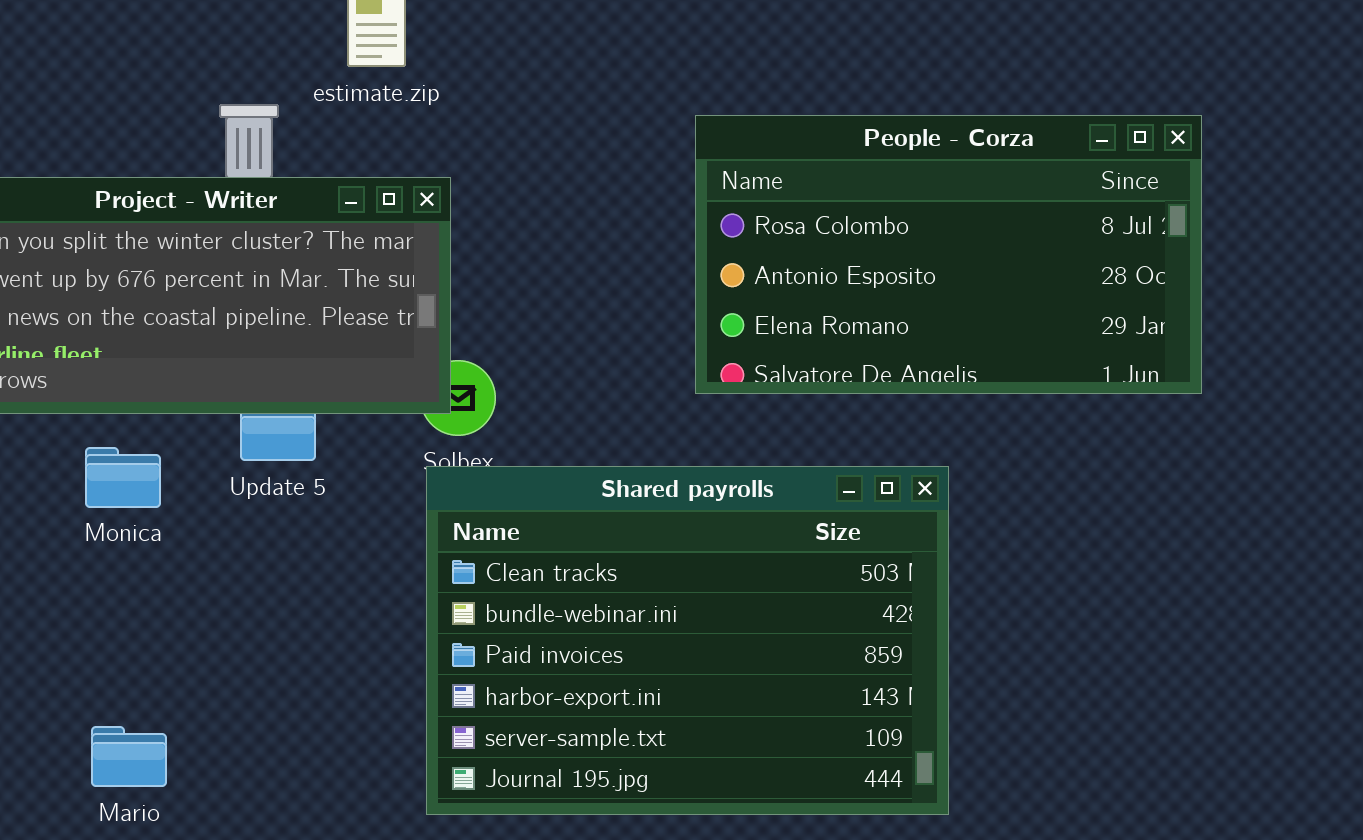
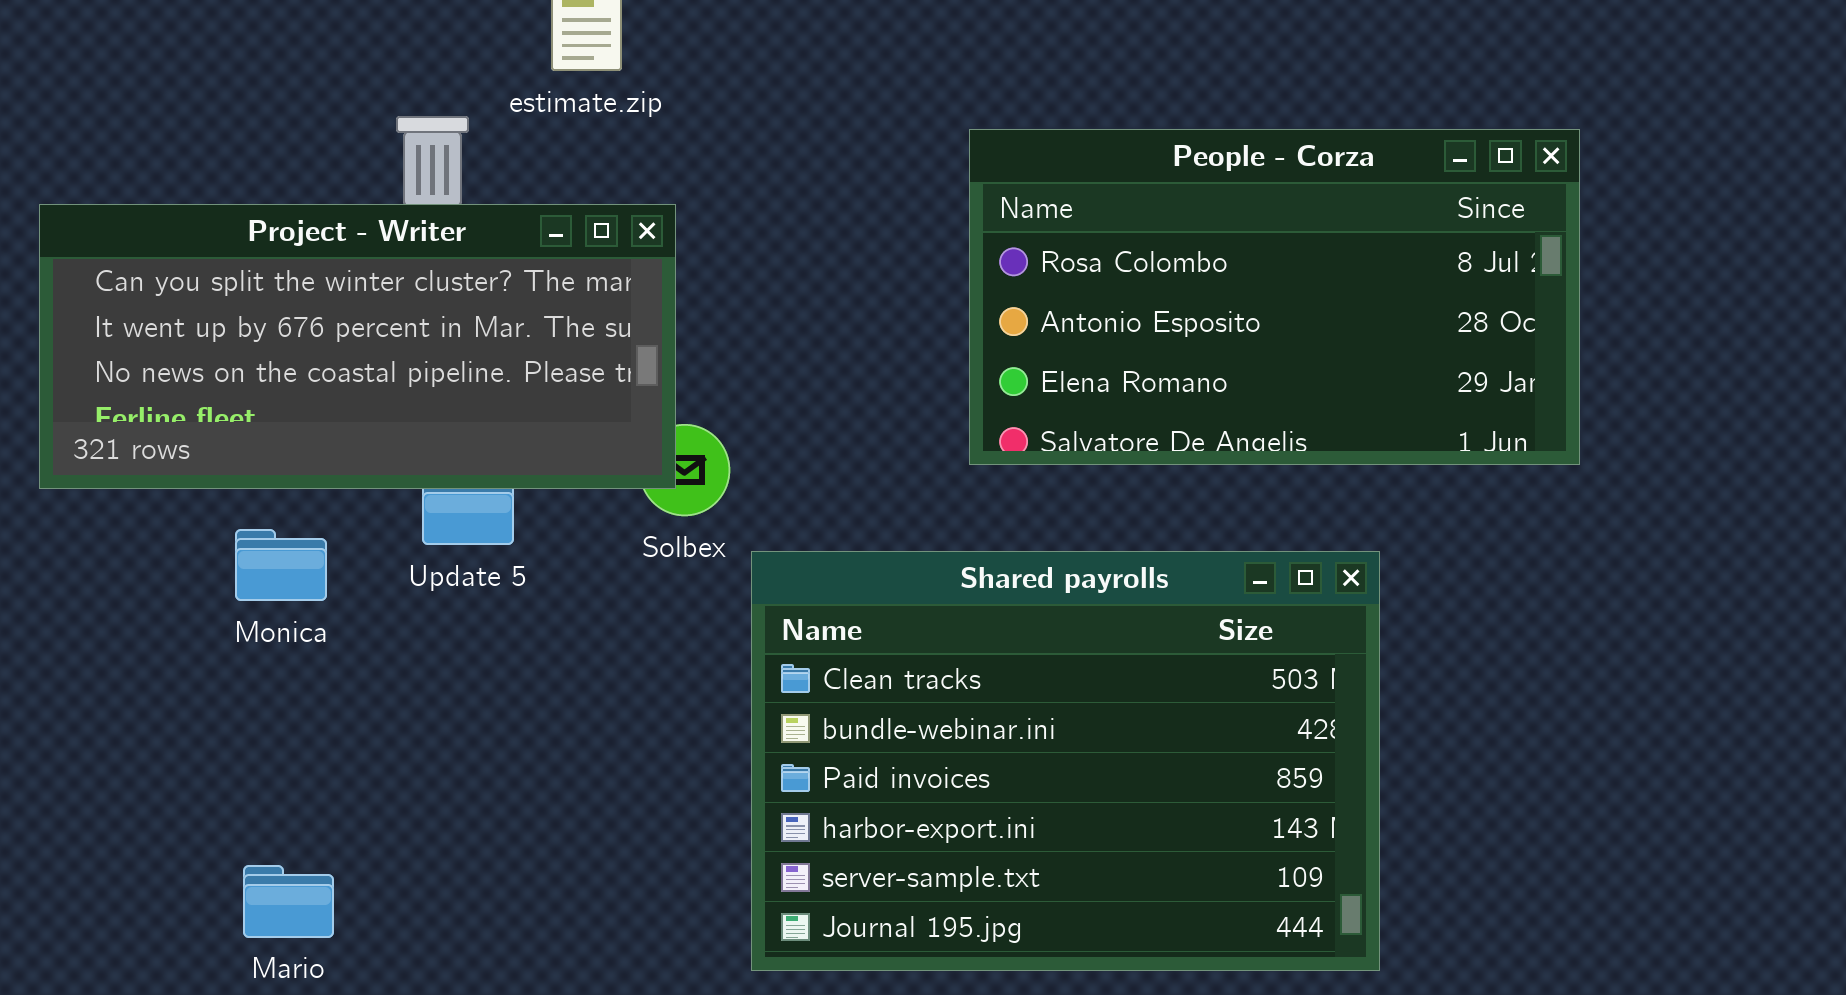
Shared payrolls: [426,466,949,815] -> [751,551,1380,971], moved

